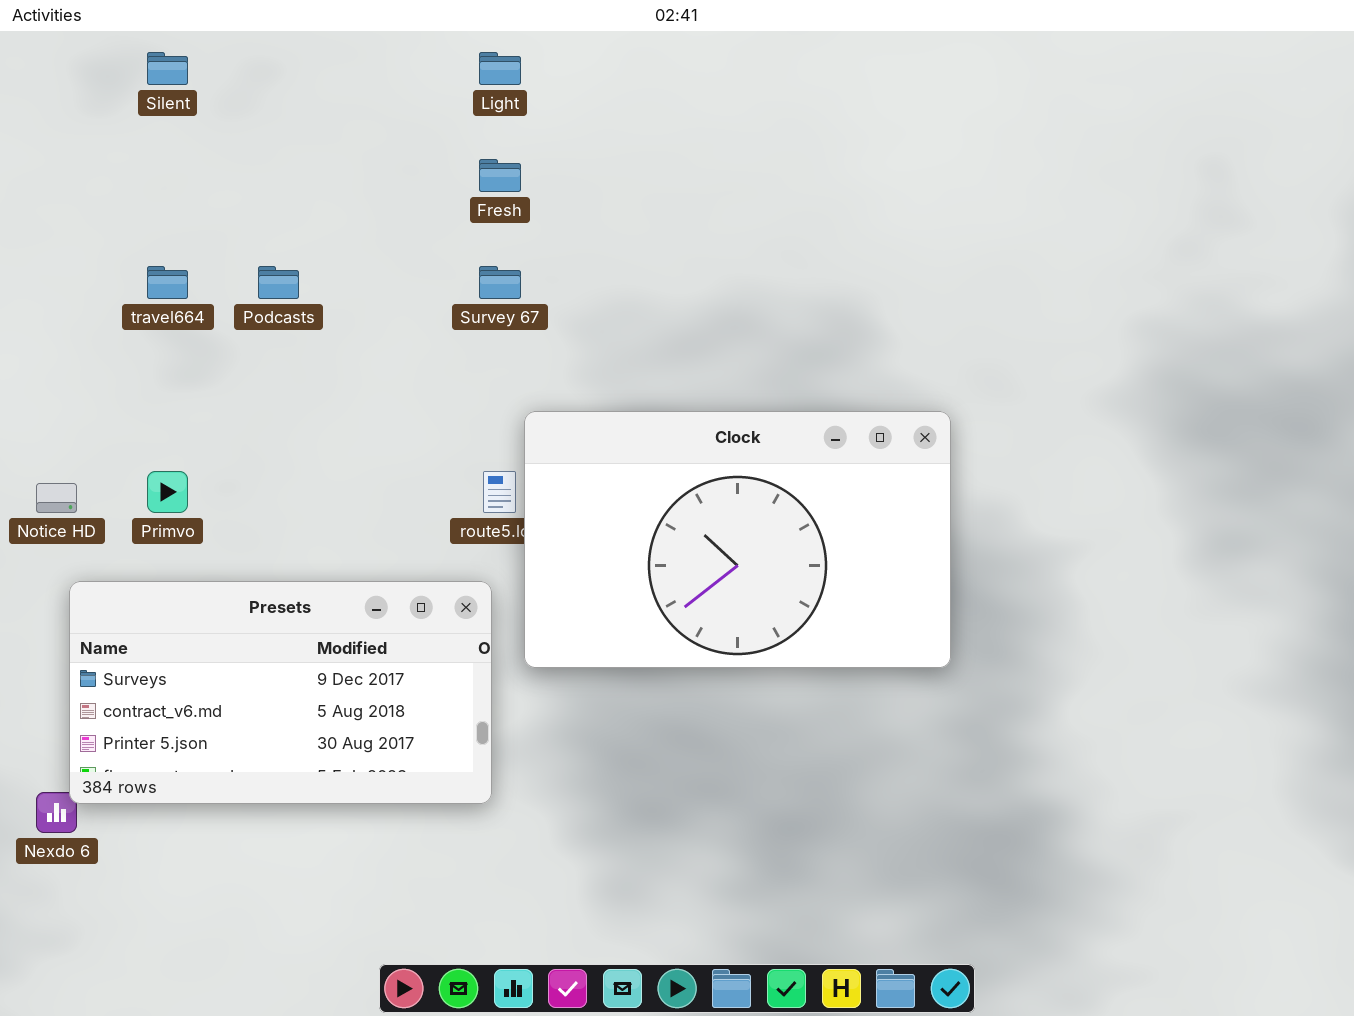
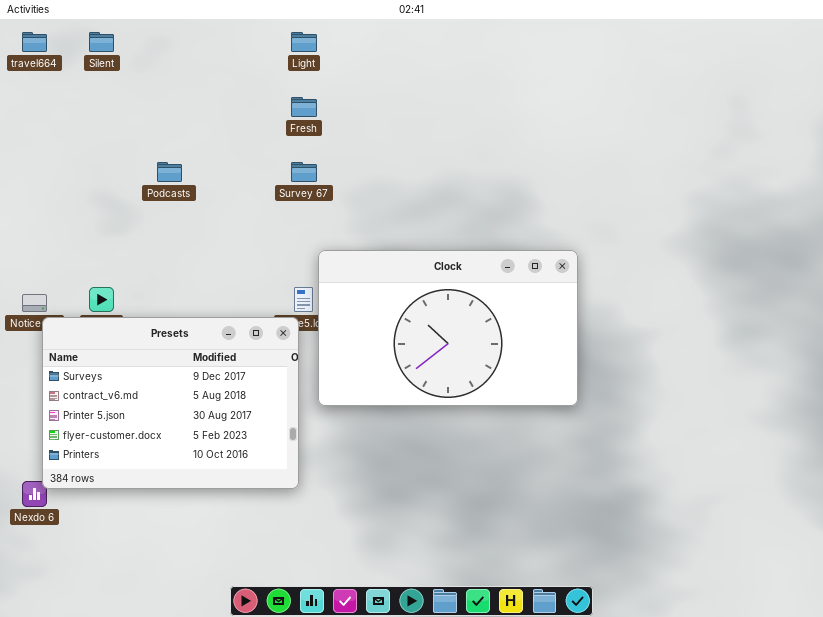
travel664: [147,266,188,299] -> [22,32,47,52], moved
Presets: [69,581,492,804] -> [42,317,299,489], resized

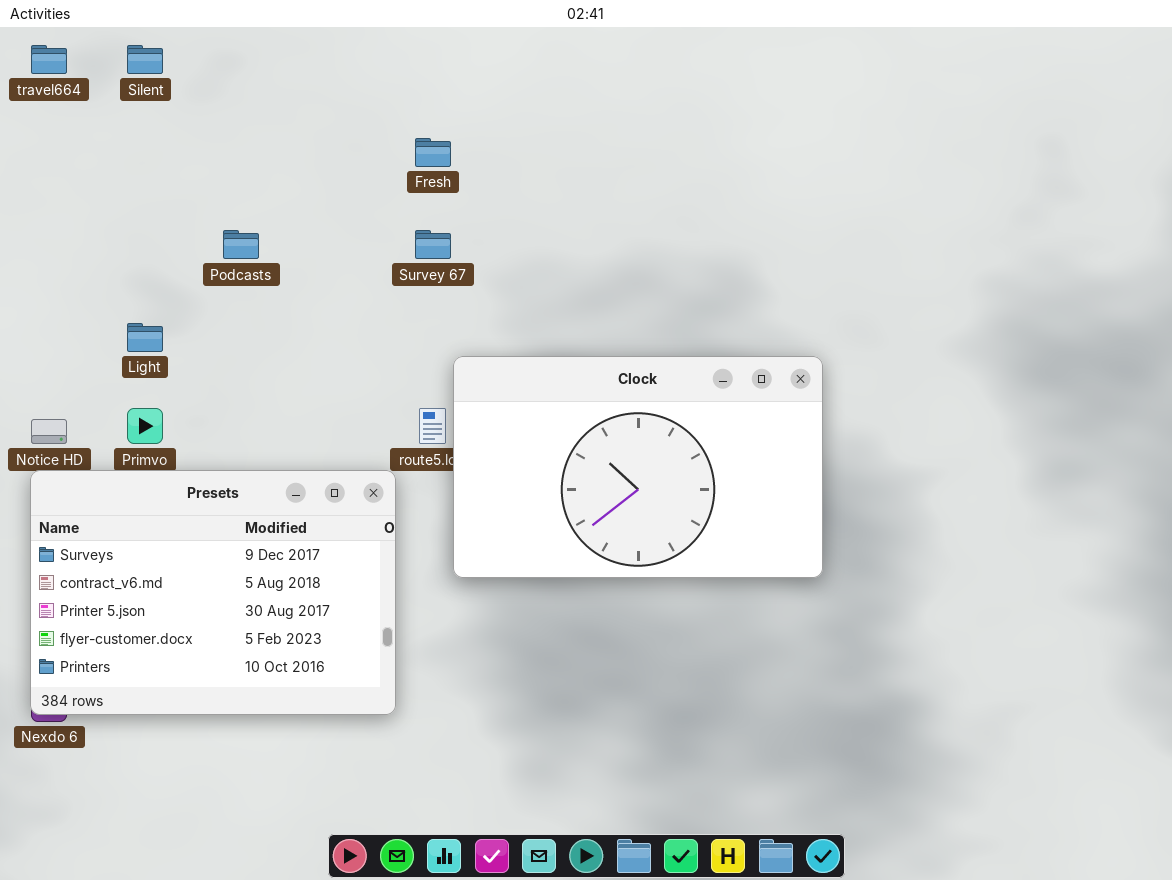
Light: [291,32,317,52] -> [127,323,163,352], moved
Presets: [42,317,299,489] -> [30,470,396,715], moved

